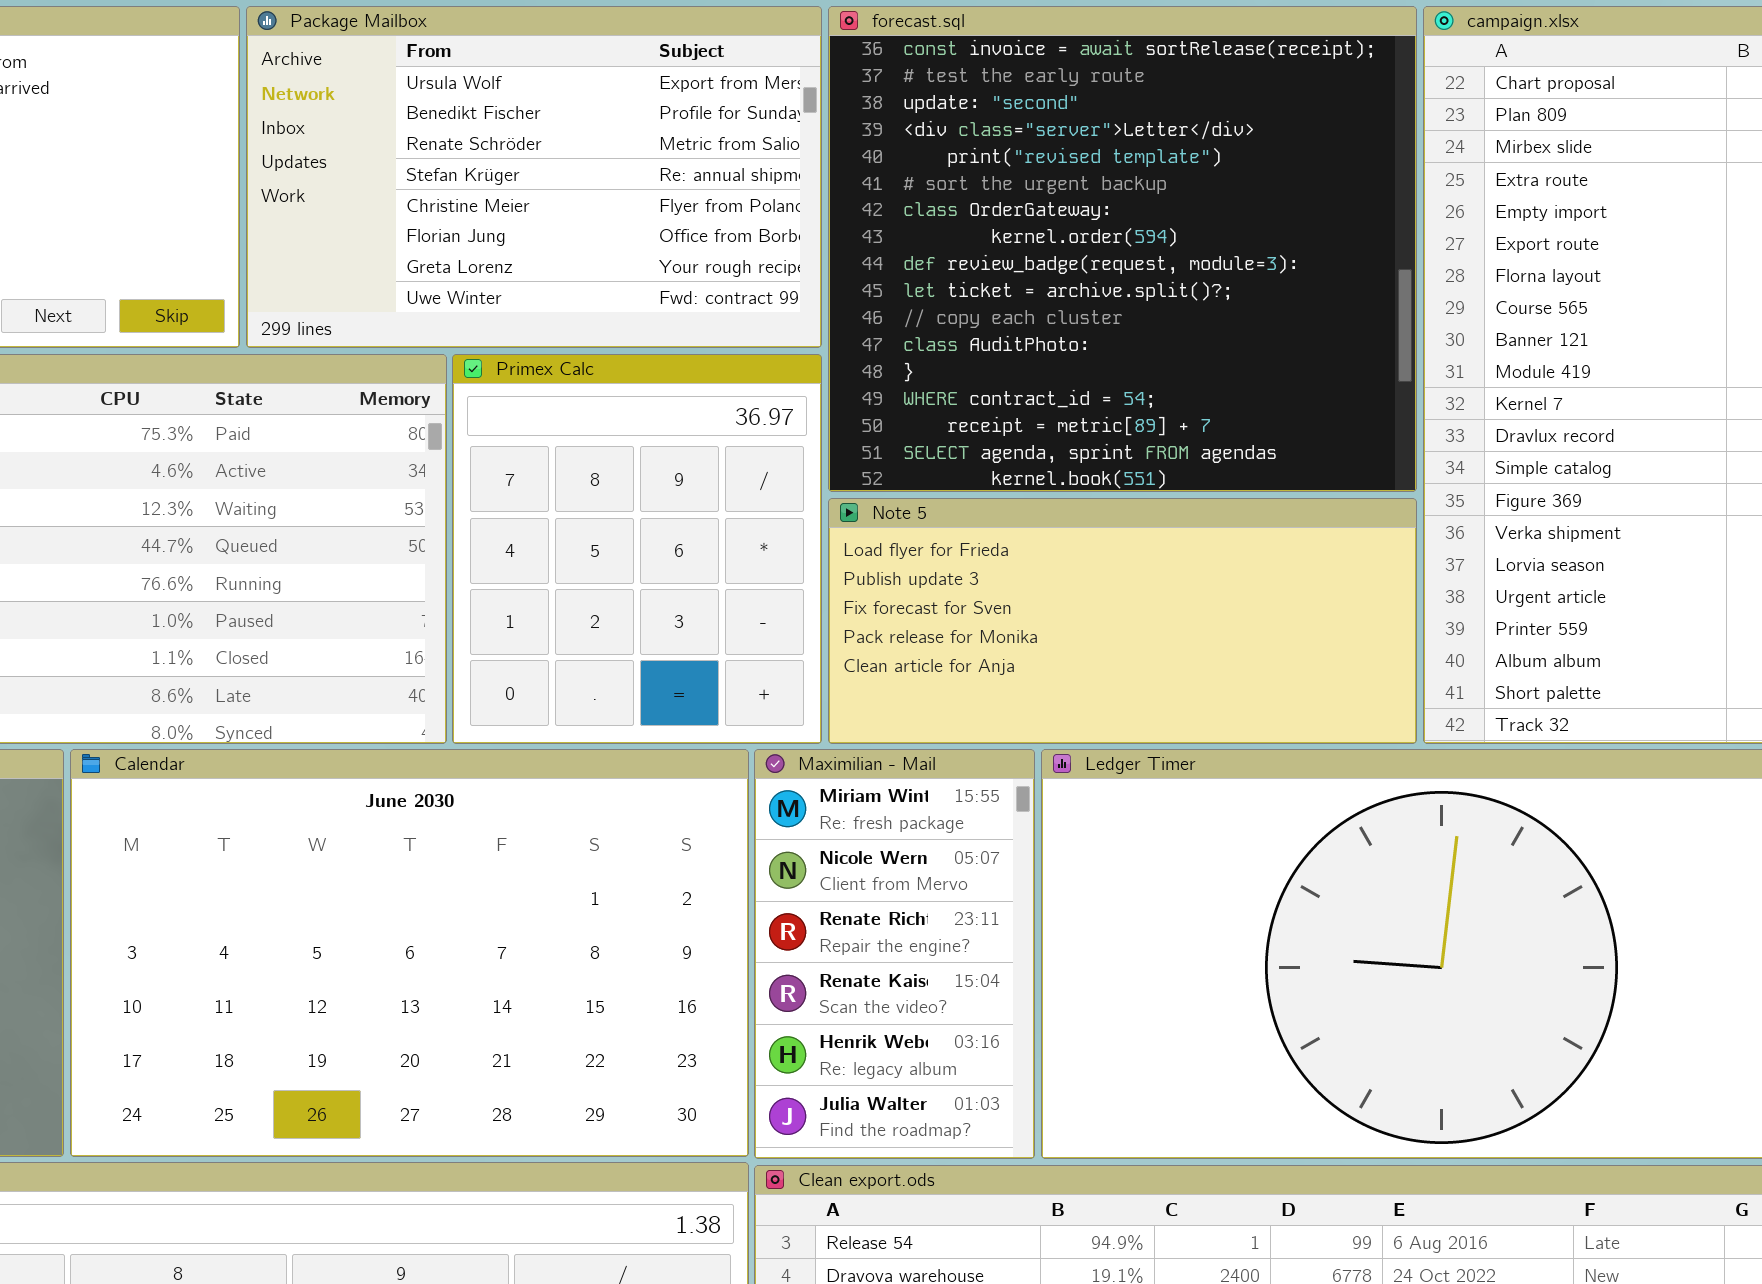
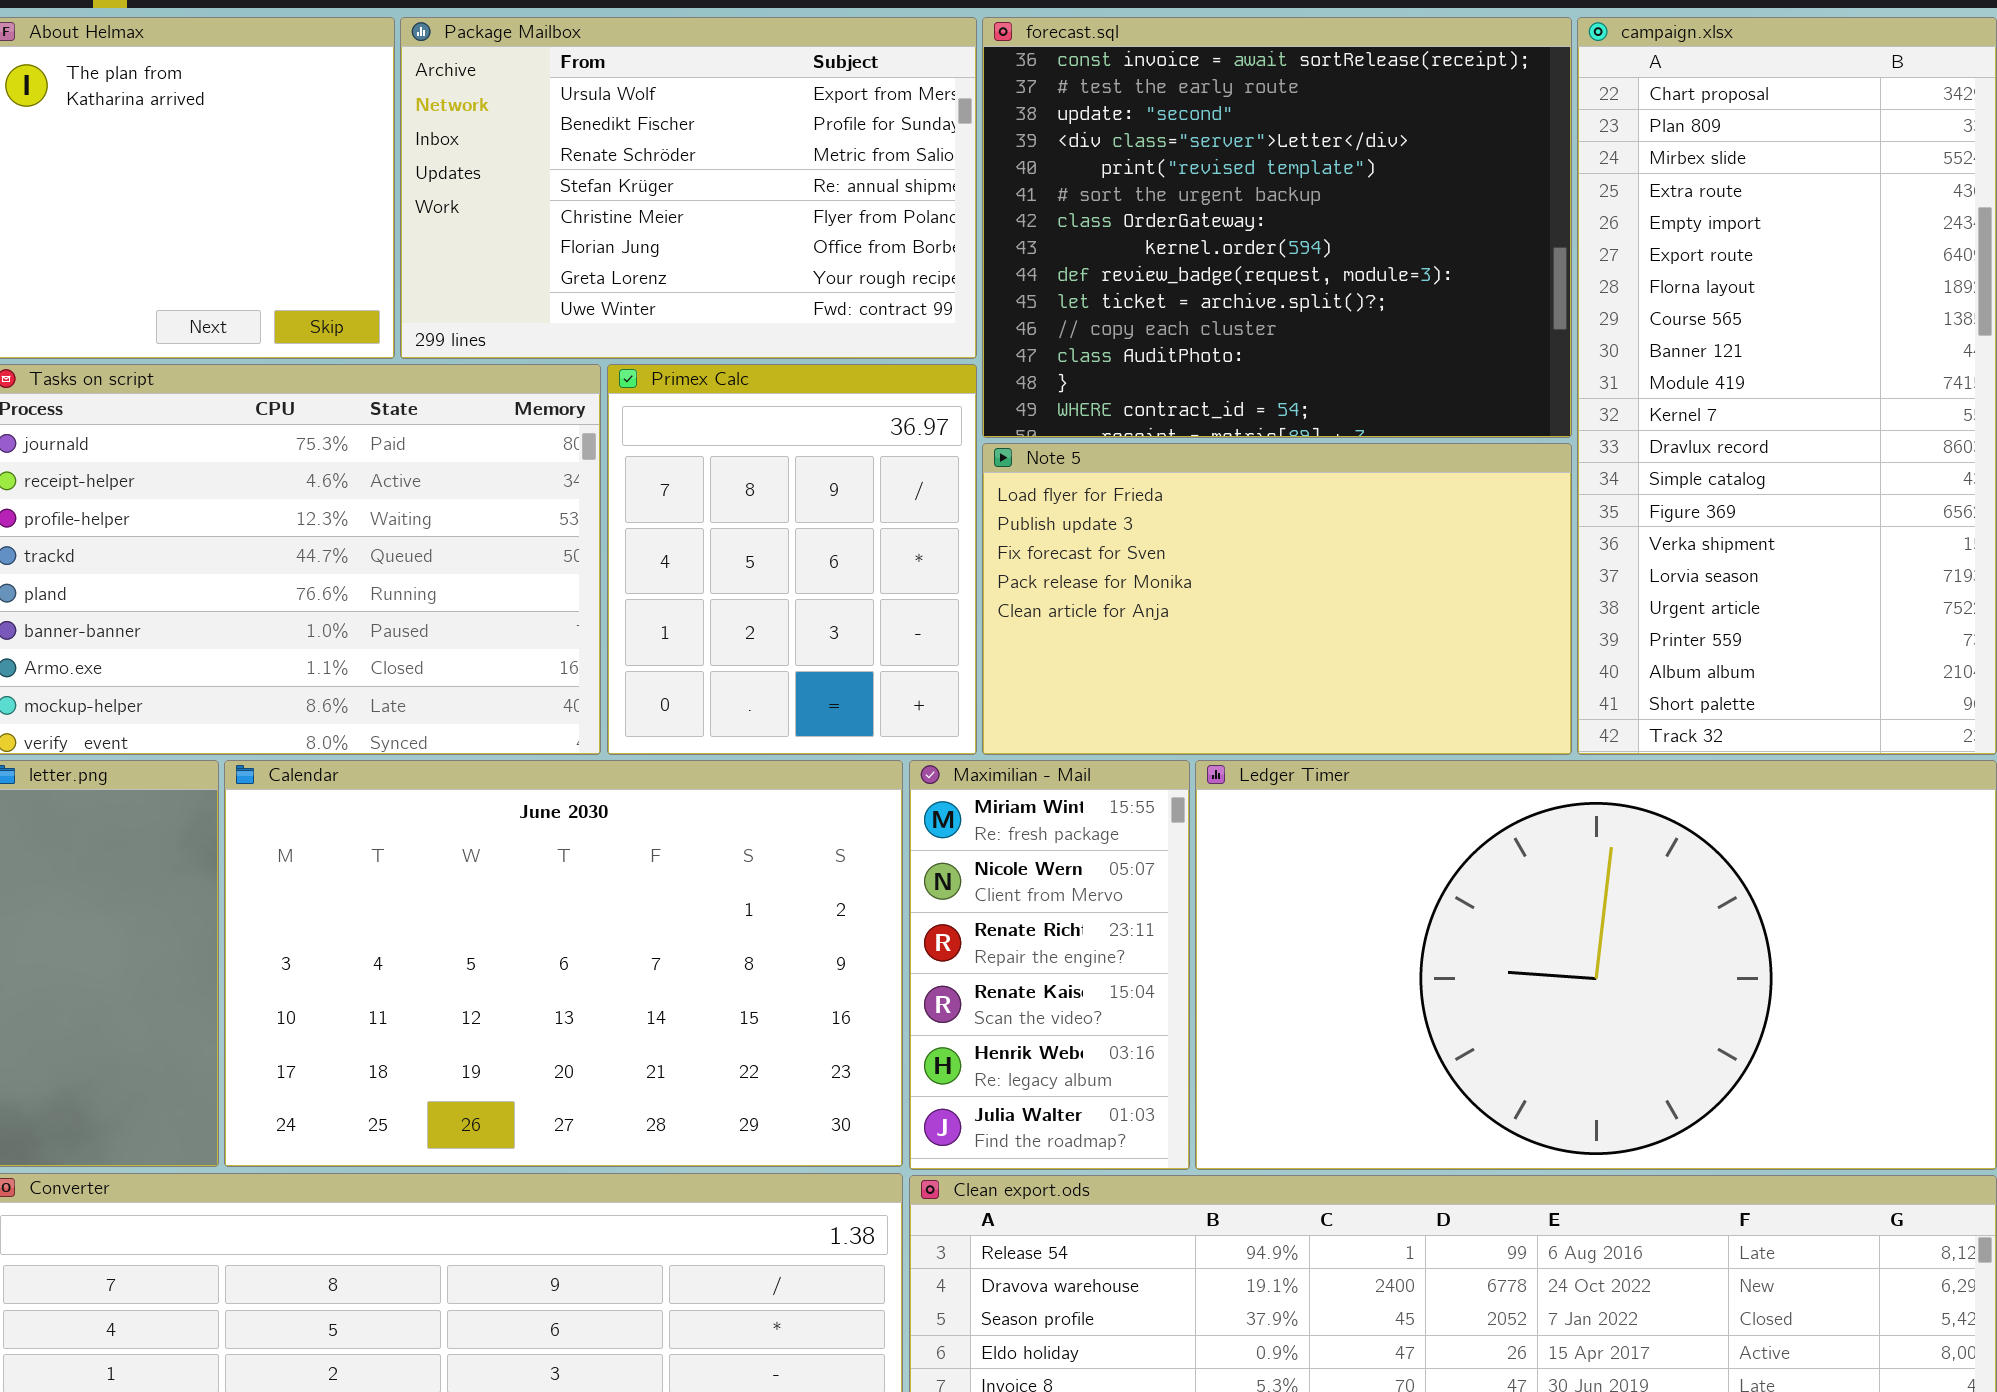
forecast.sql: [828,6,1417,492] -> [982,17,1572,438], resized
Note 5: [828,498,1417,744] -> [982,443,1572,755], resized

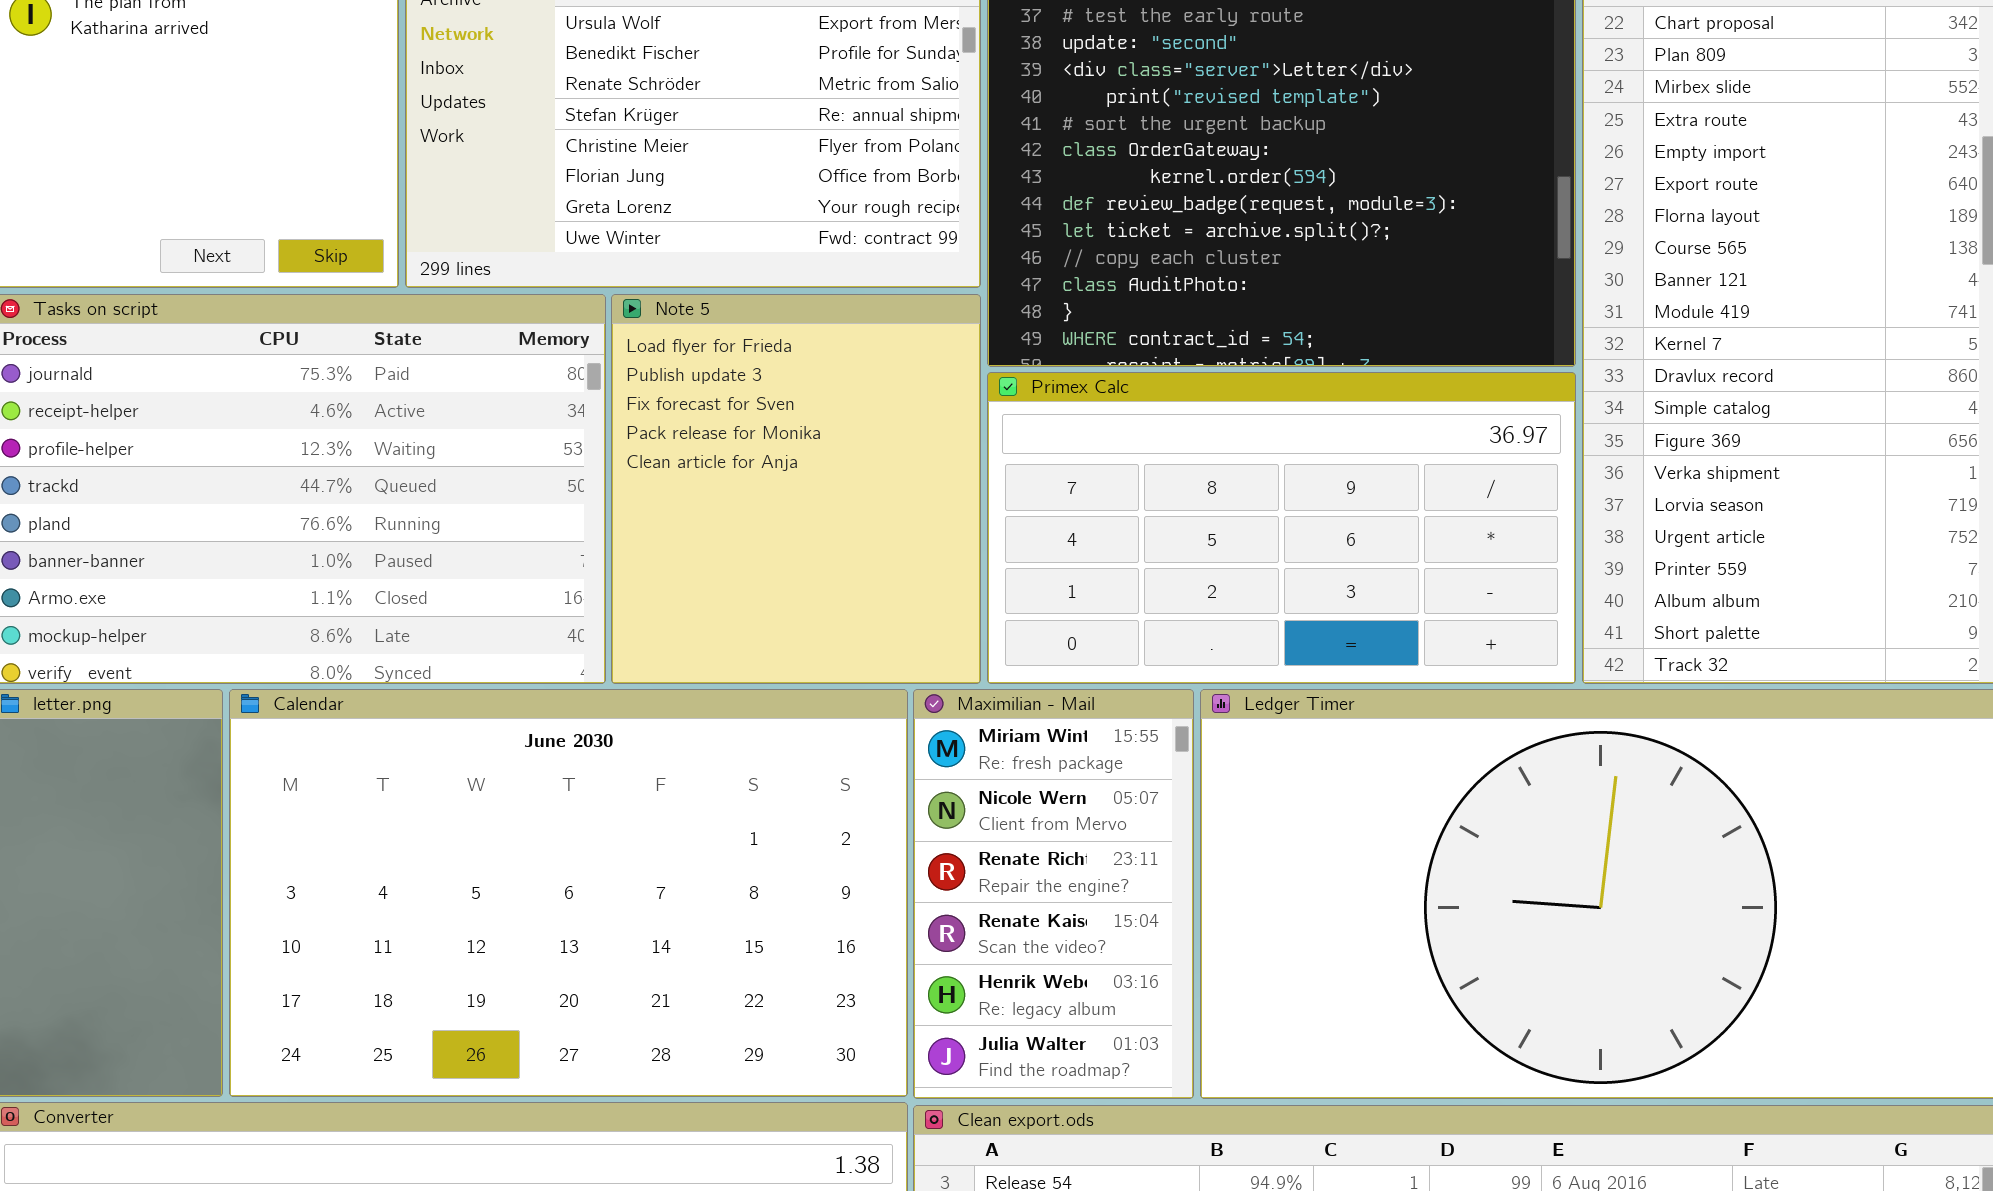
Primex Calc: [607,364,977,755] -> [987,372,1576,684], moved, resized
Note 5: [982,443,1572,755] -> [611,294,981,684], moved, resized

